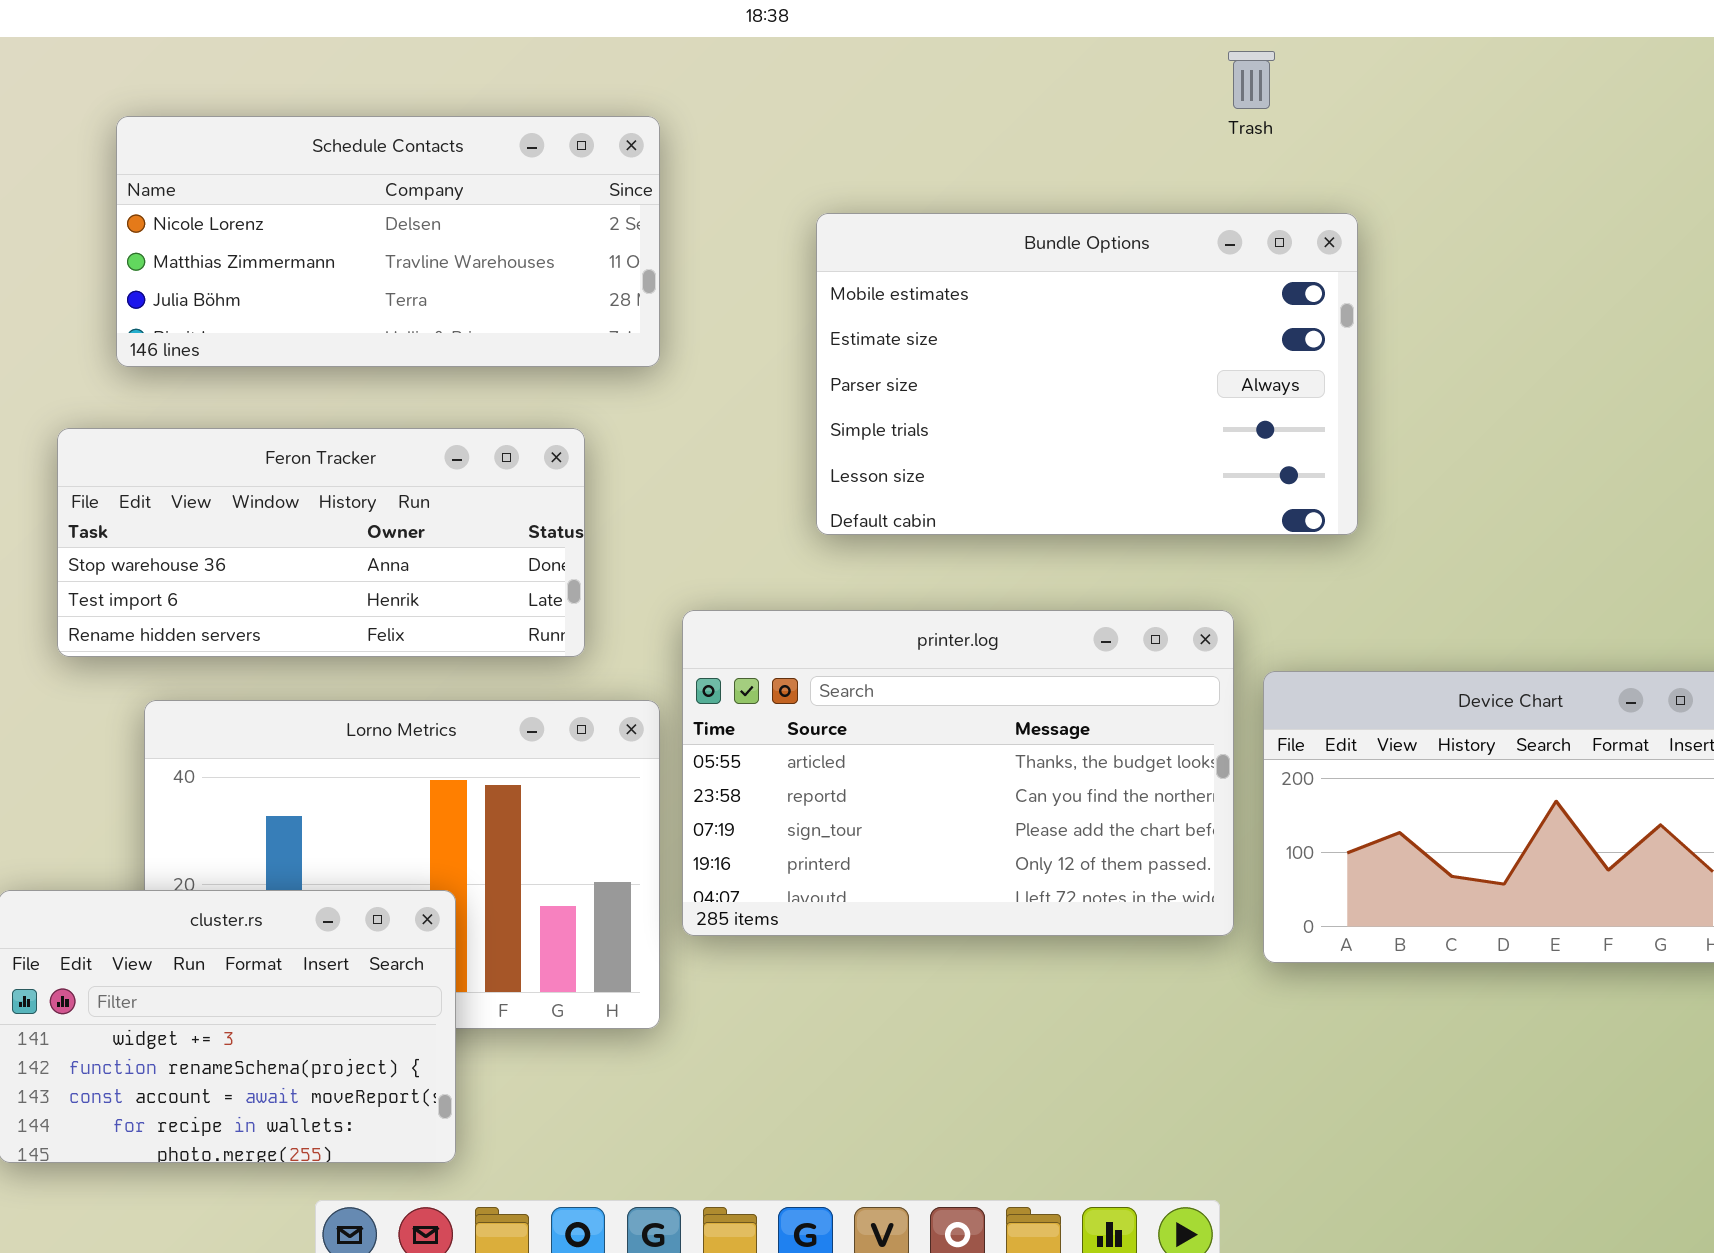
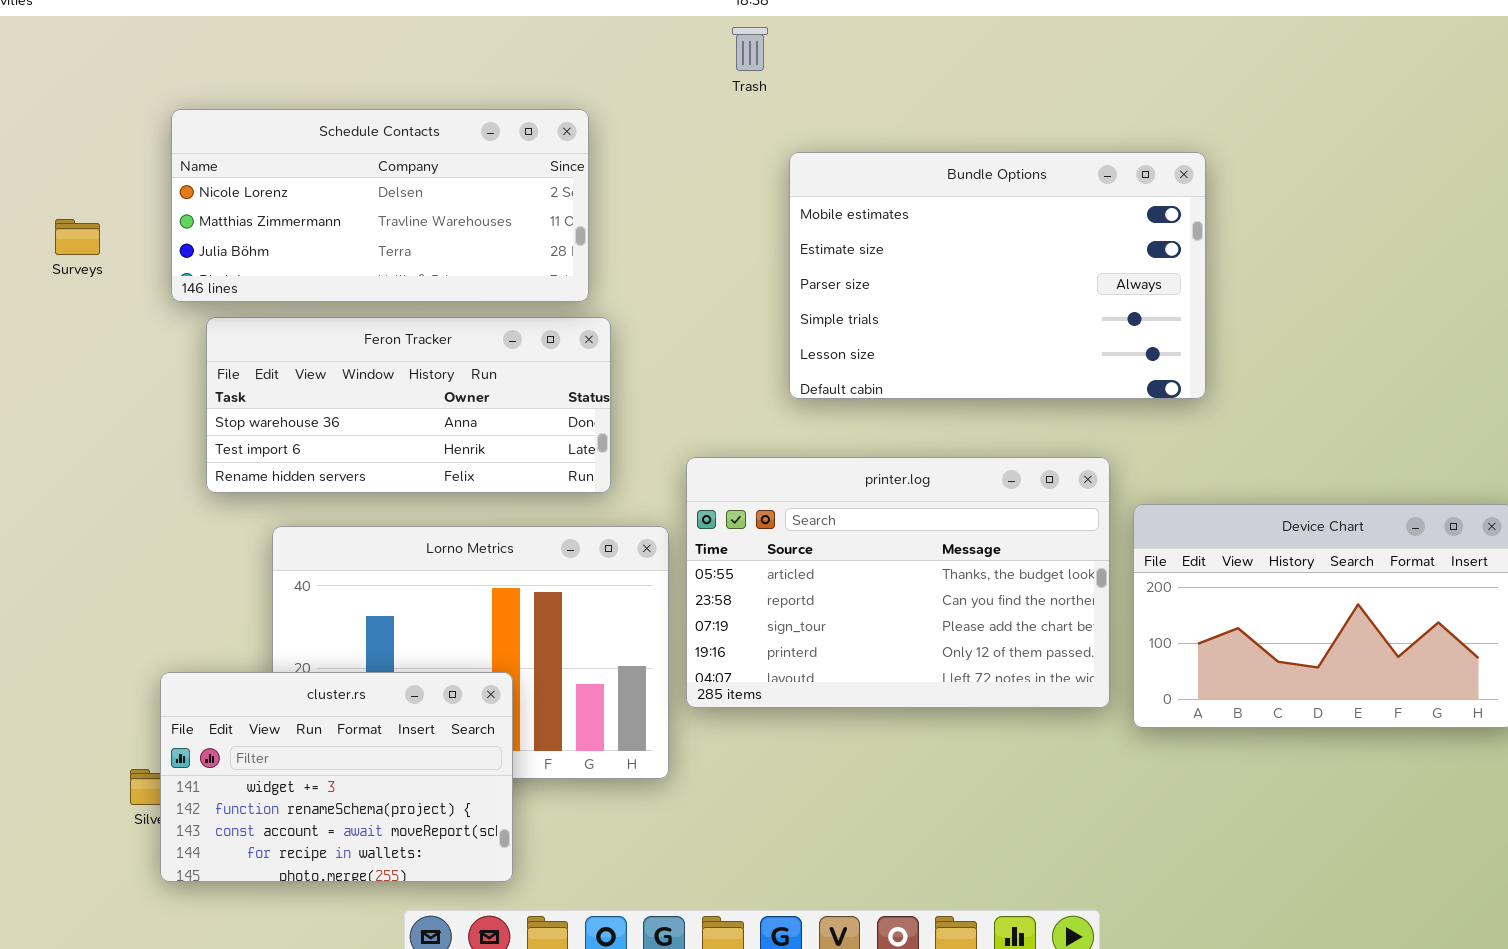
Trash: [1228,51,1275,109] -> [732,27,768,71], moved
Schedule Contacts: [116,116,660,367] -> [171,109,589,302], moved

